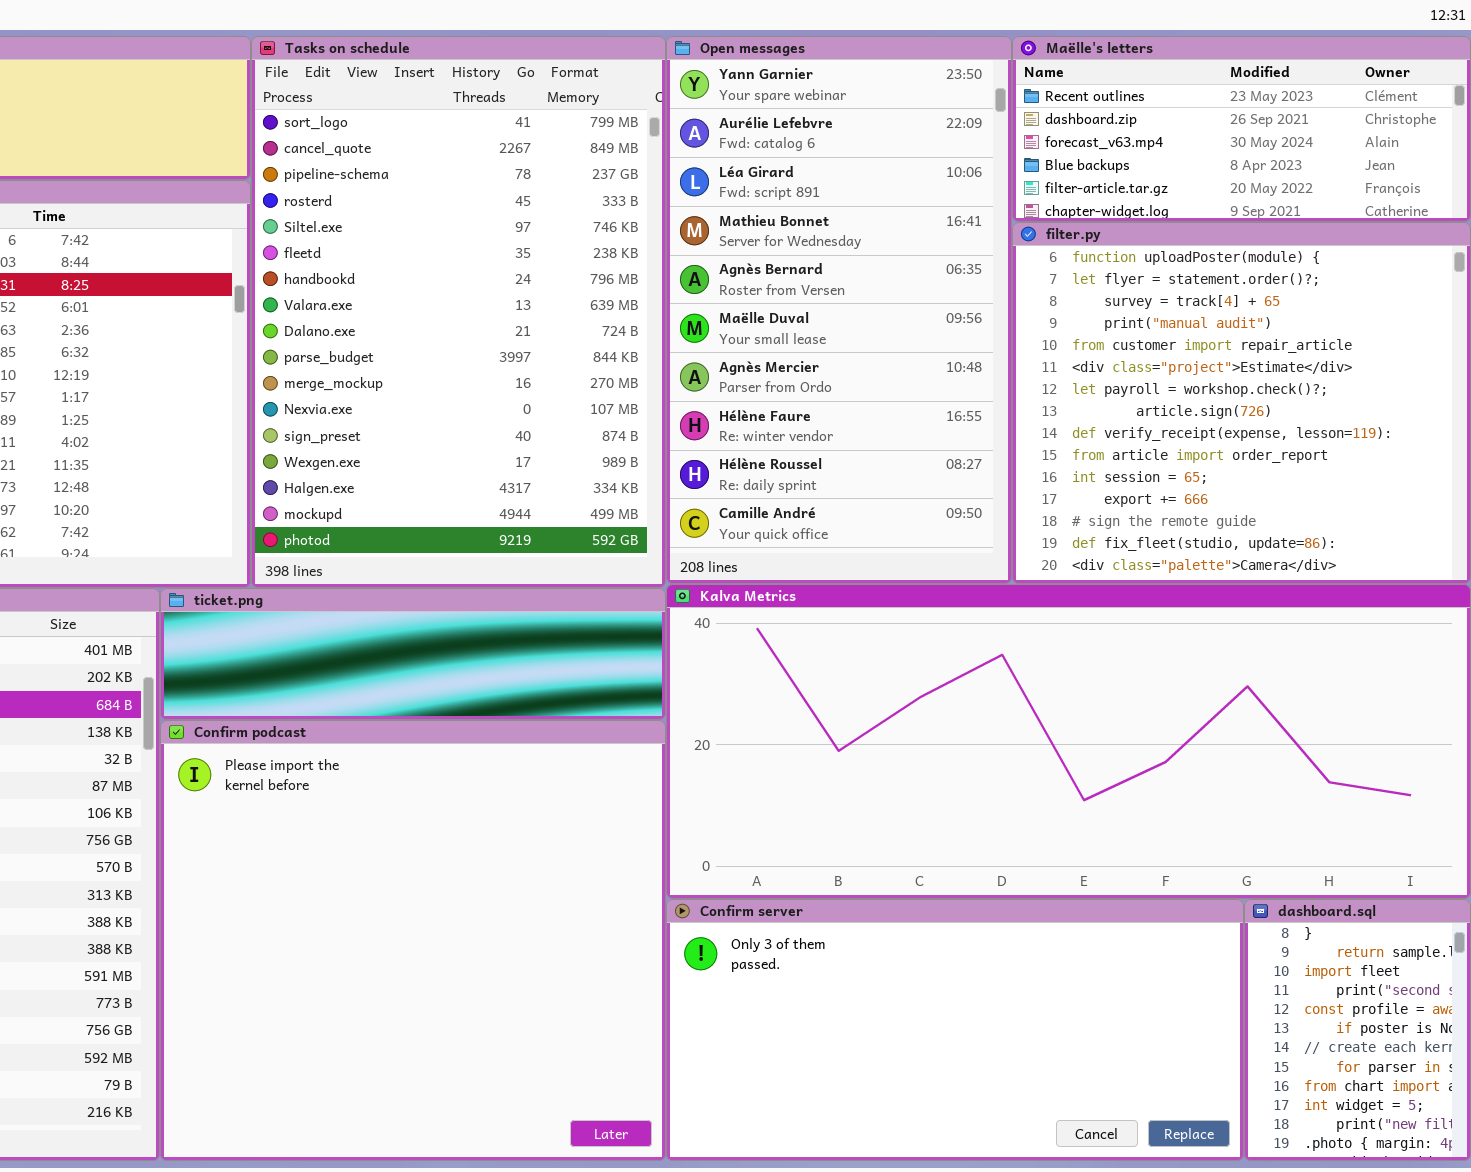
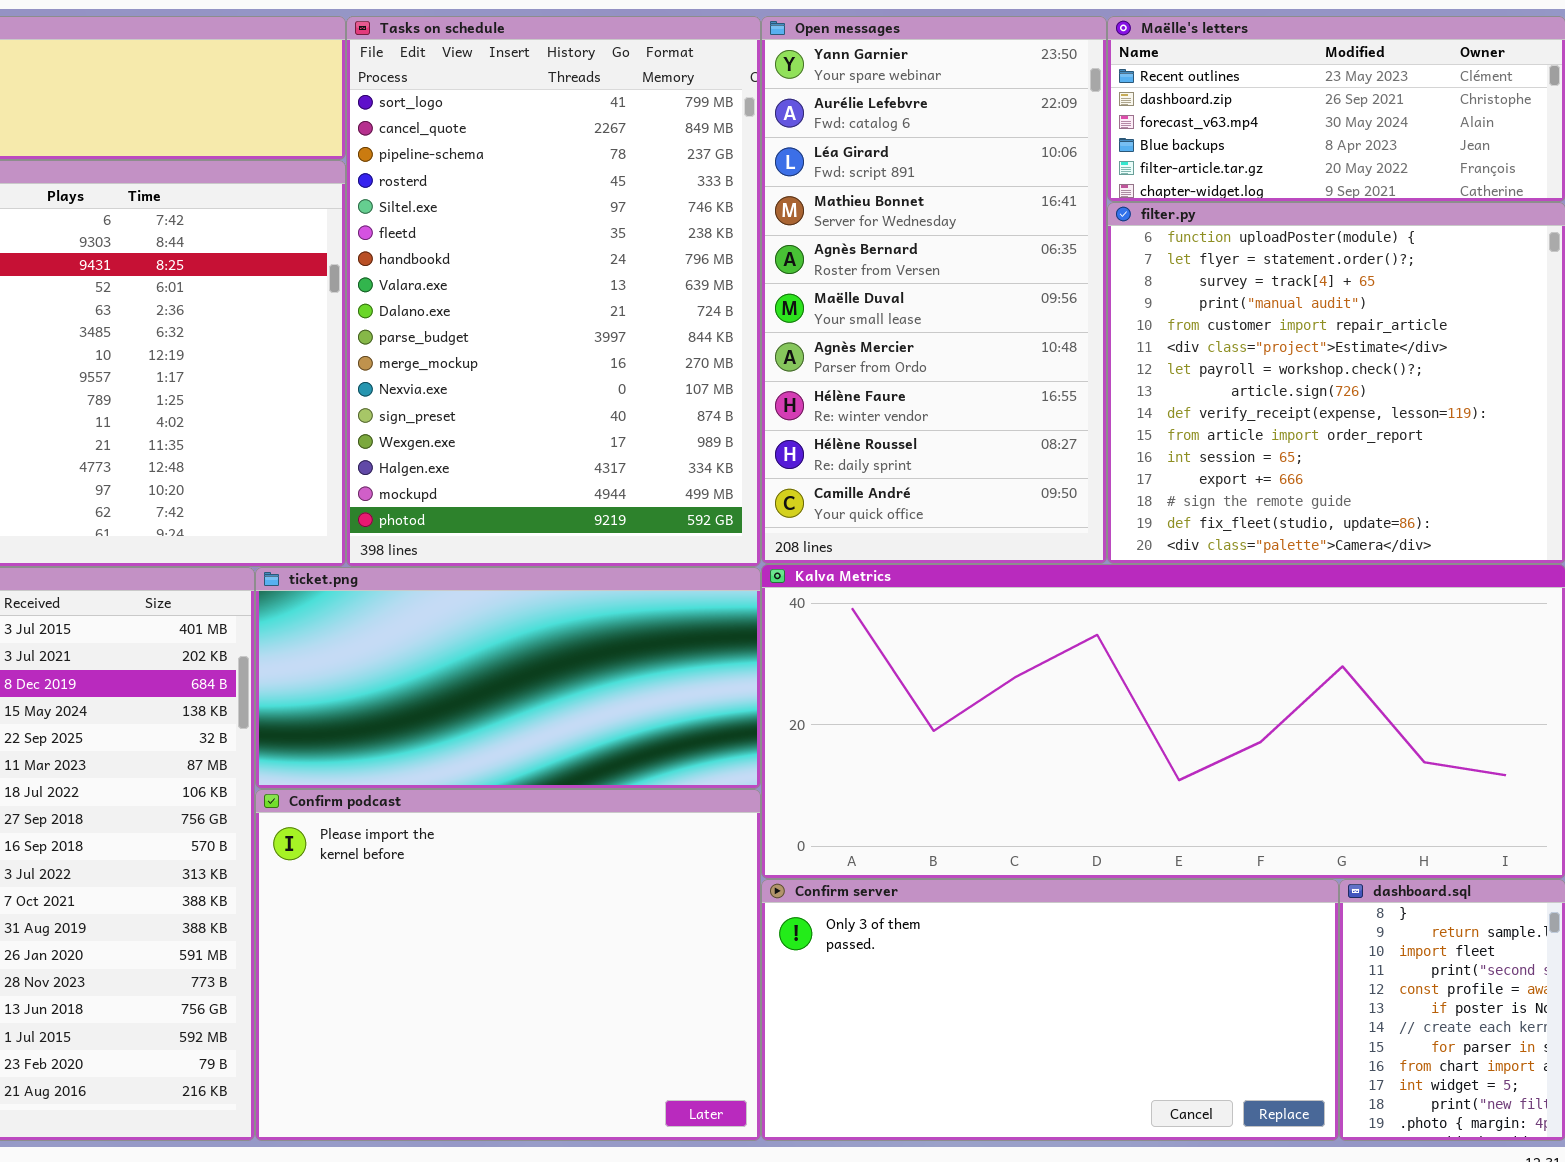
ticket.png: [160,588,666,720] -> [255,567,761,789], resized
Confirm podcast: [160,720,666,1161] -> [255,789,761,1141], resized

